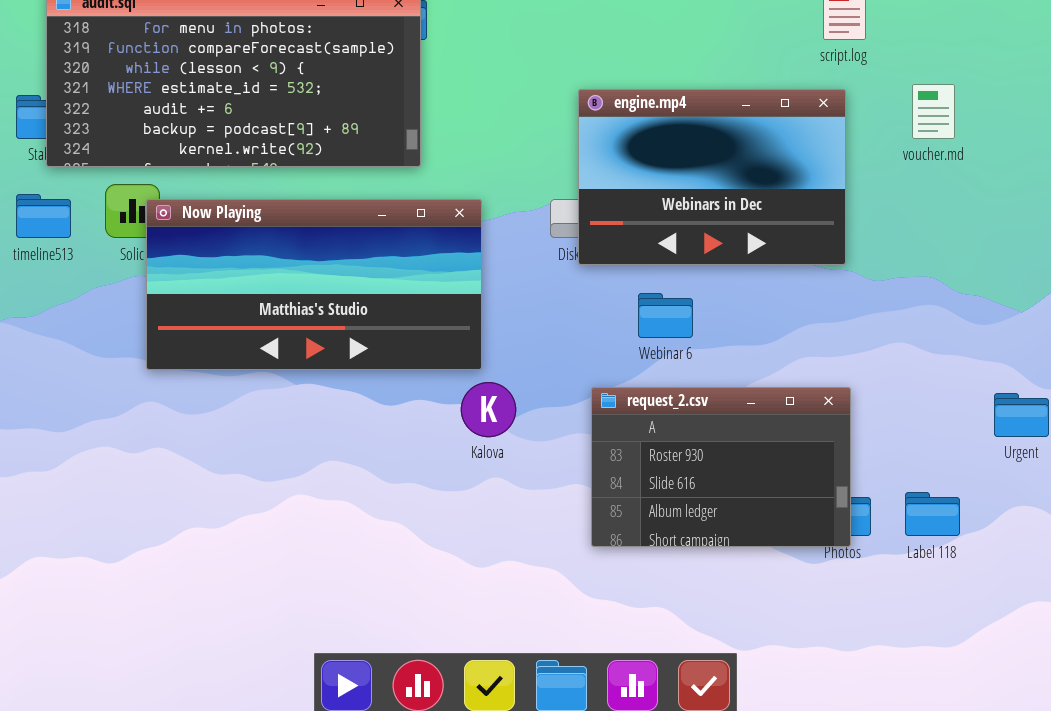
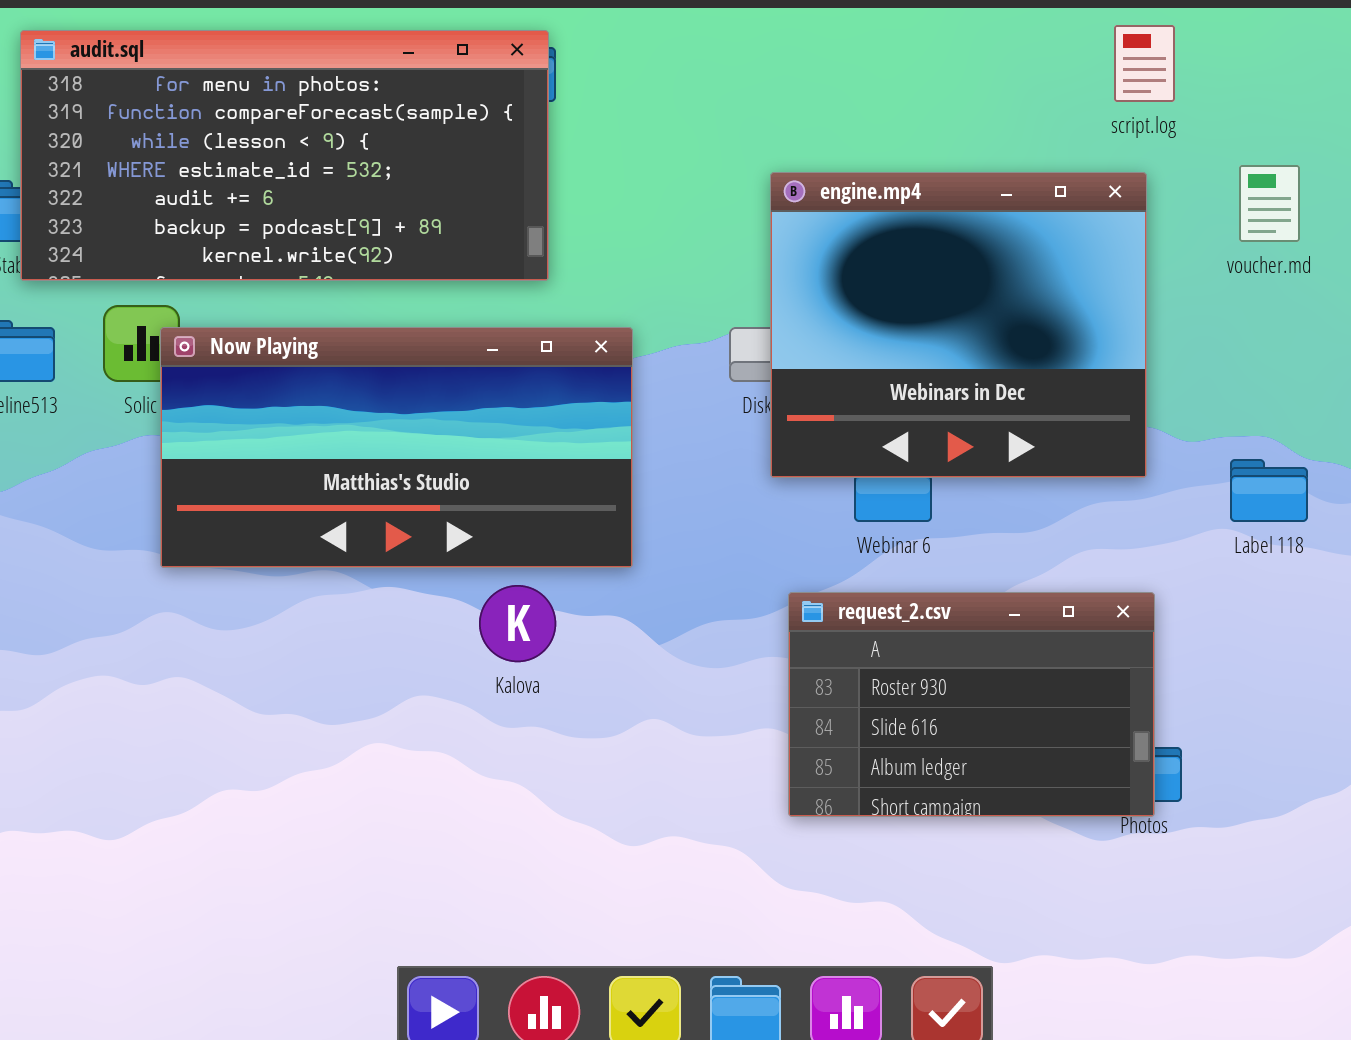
engine.mp4: [578,89,846,265] -> [770,172,1147,478], resized
Kalova: [461,382,516,437] -> [479,585,556,662], moved
Label 118: [905,492,960,536] -> [1230,459,1308,522], moved

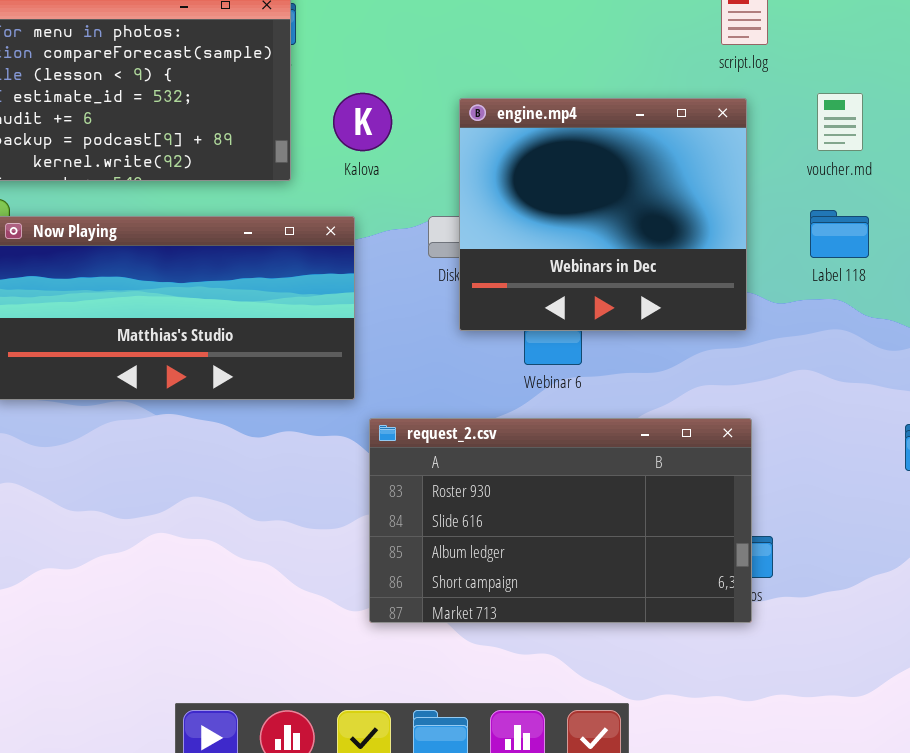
Label 118: [1230,459,1308,522] -> [810,210,869,258], moved
Kalova: [479,585,556,662] -> [333,93,392,151], moved
request_2.csv: [788,592,1155,817] -> [369,418,752,623], resized

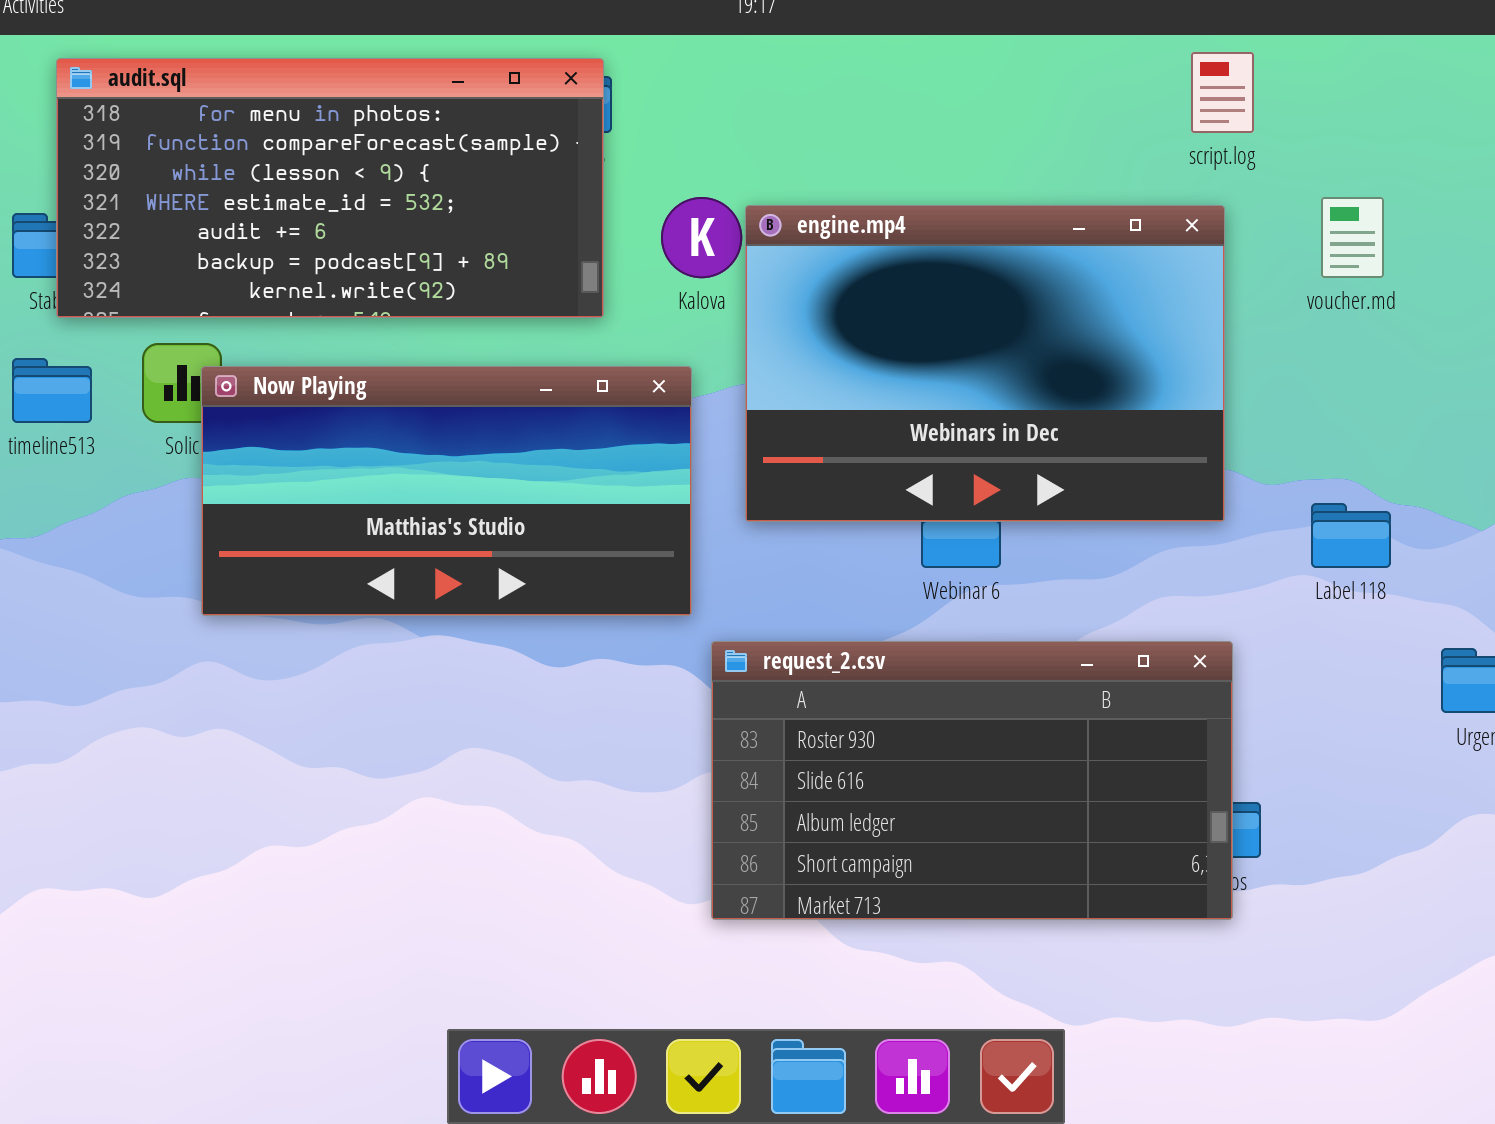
engine.mp4: [459,98,747,331] -> [745,205,1225,522], resized
Label 118: [810,210,869,258] -> [1311,503,1391,568], moved

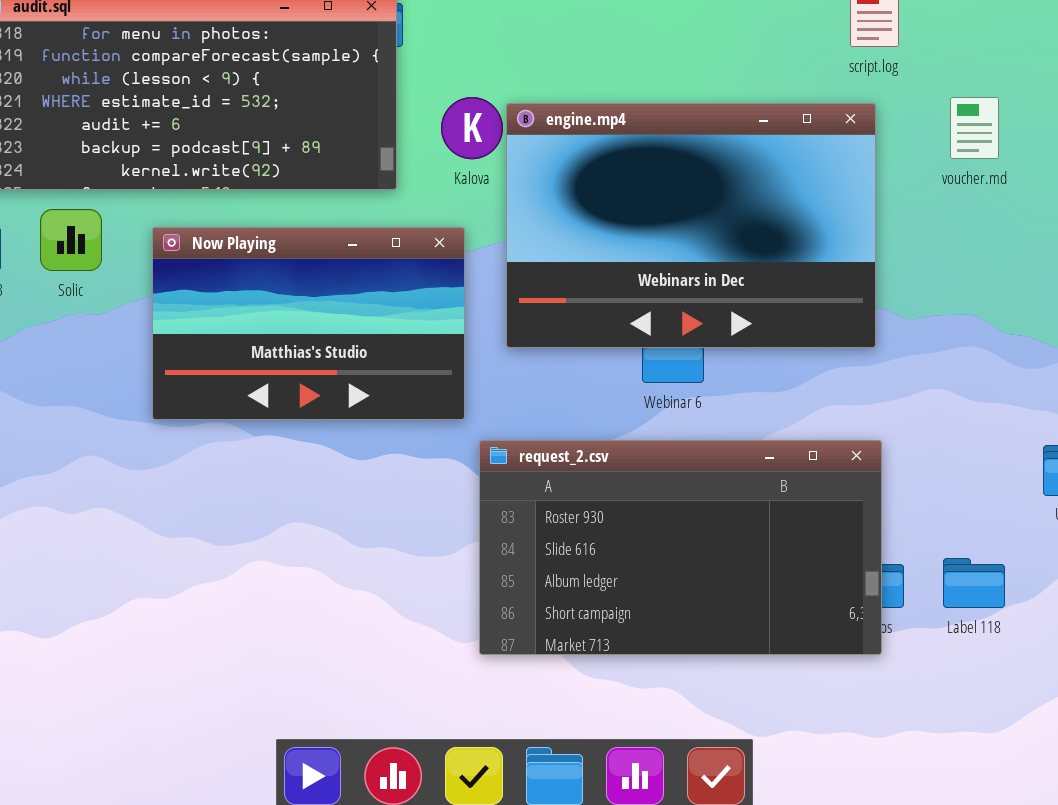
Now Playing: [201,366,692,616] -> [152,227,465,420], resized
Label 118: [1311,503,1391,568] -> [943,558,1005,608], moved

